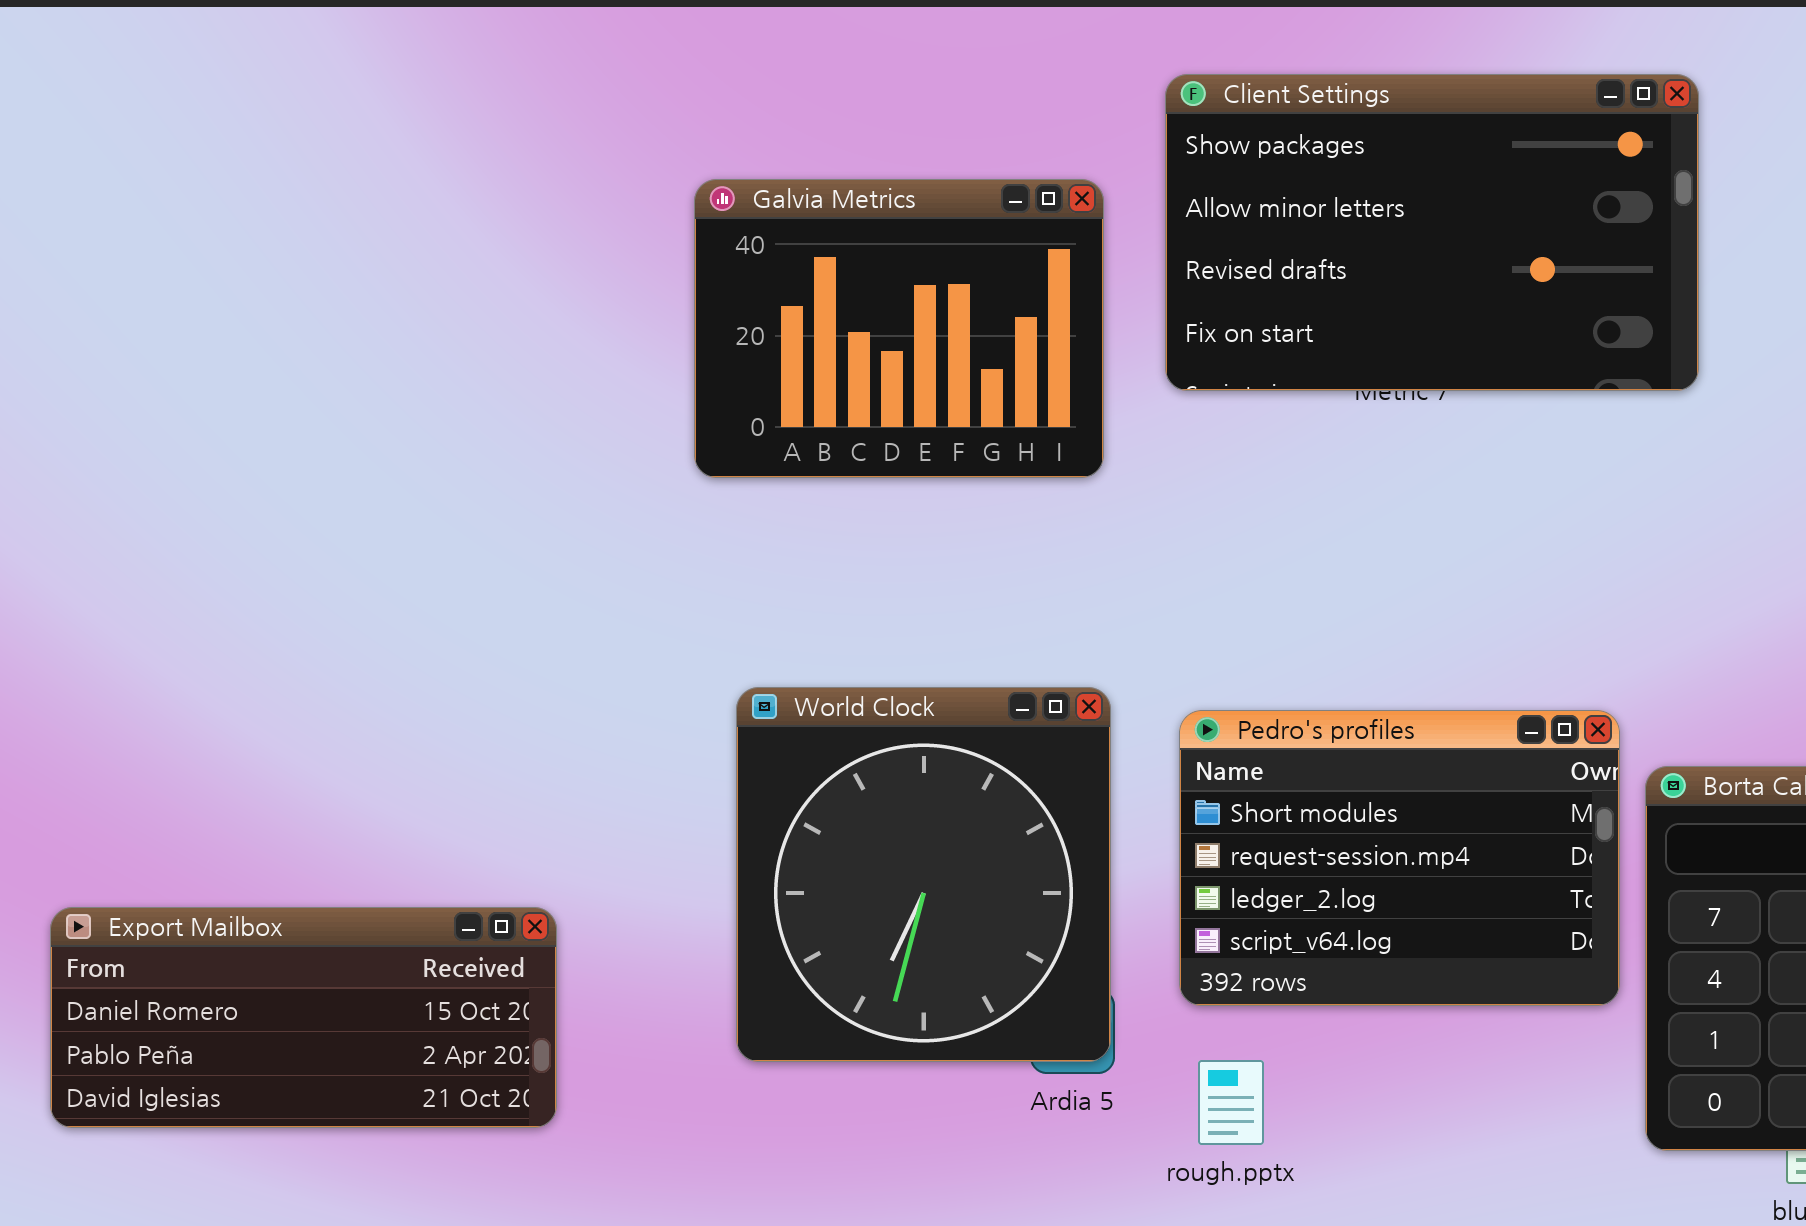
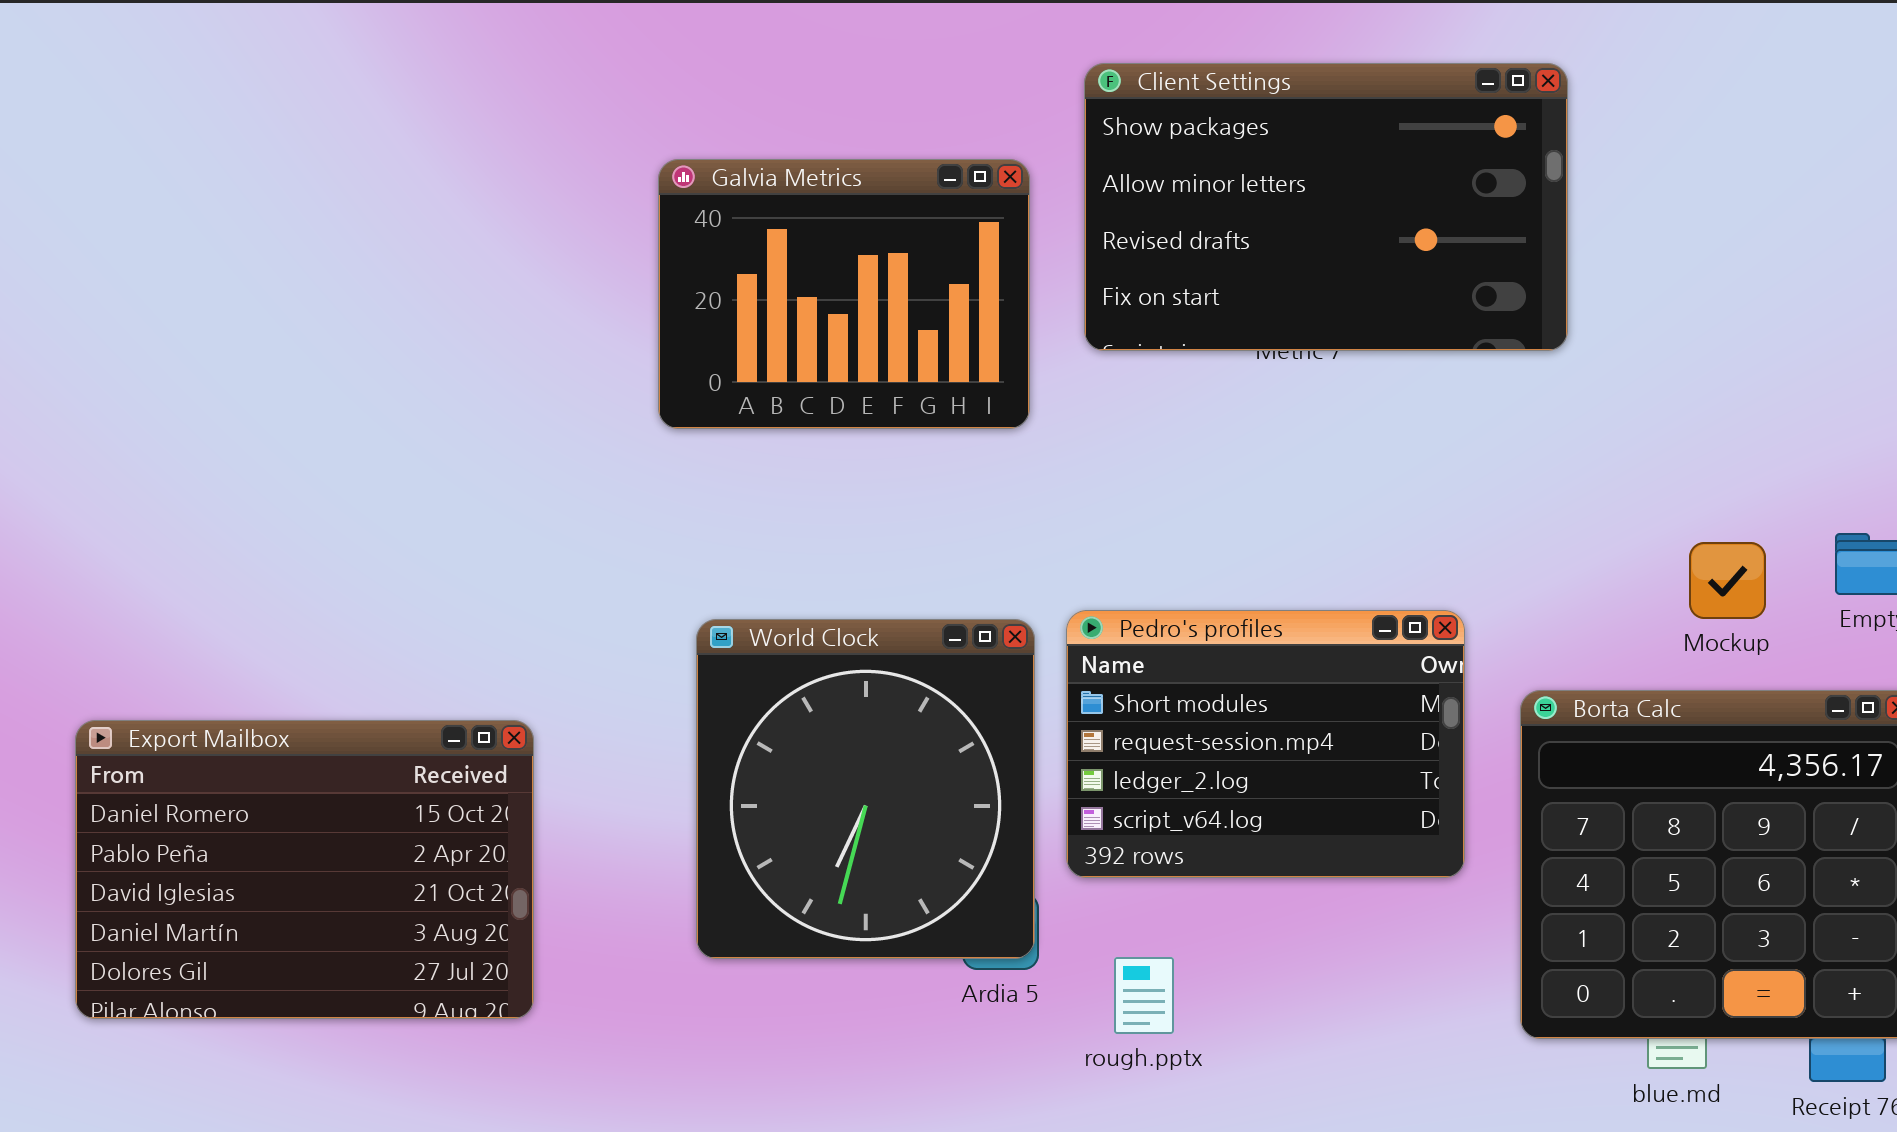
Pedro's profiles: [1179,710,1620,1006] -> [1066,610,1465,878], moved
Export Mailbox: [50,907,557,1128] -> [75,720,534,1019], resized

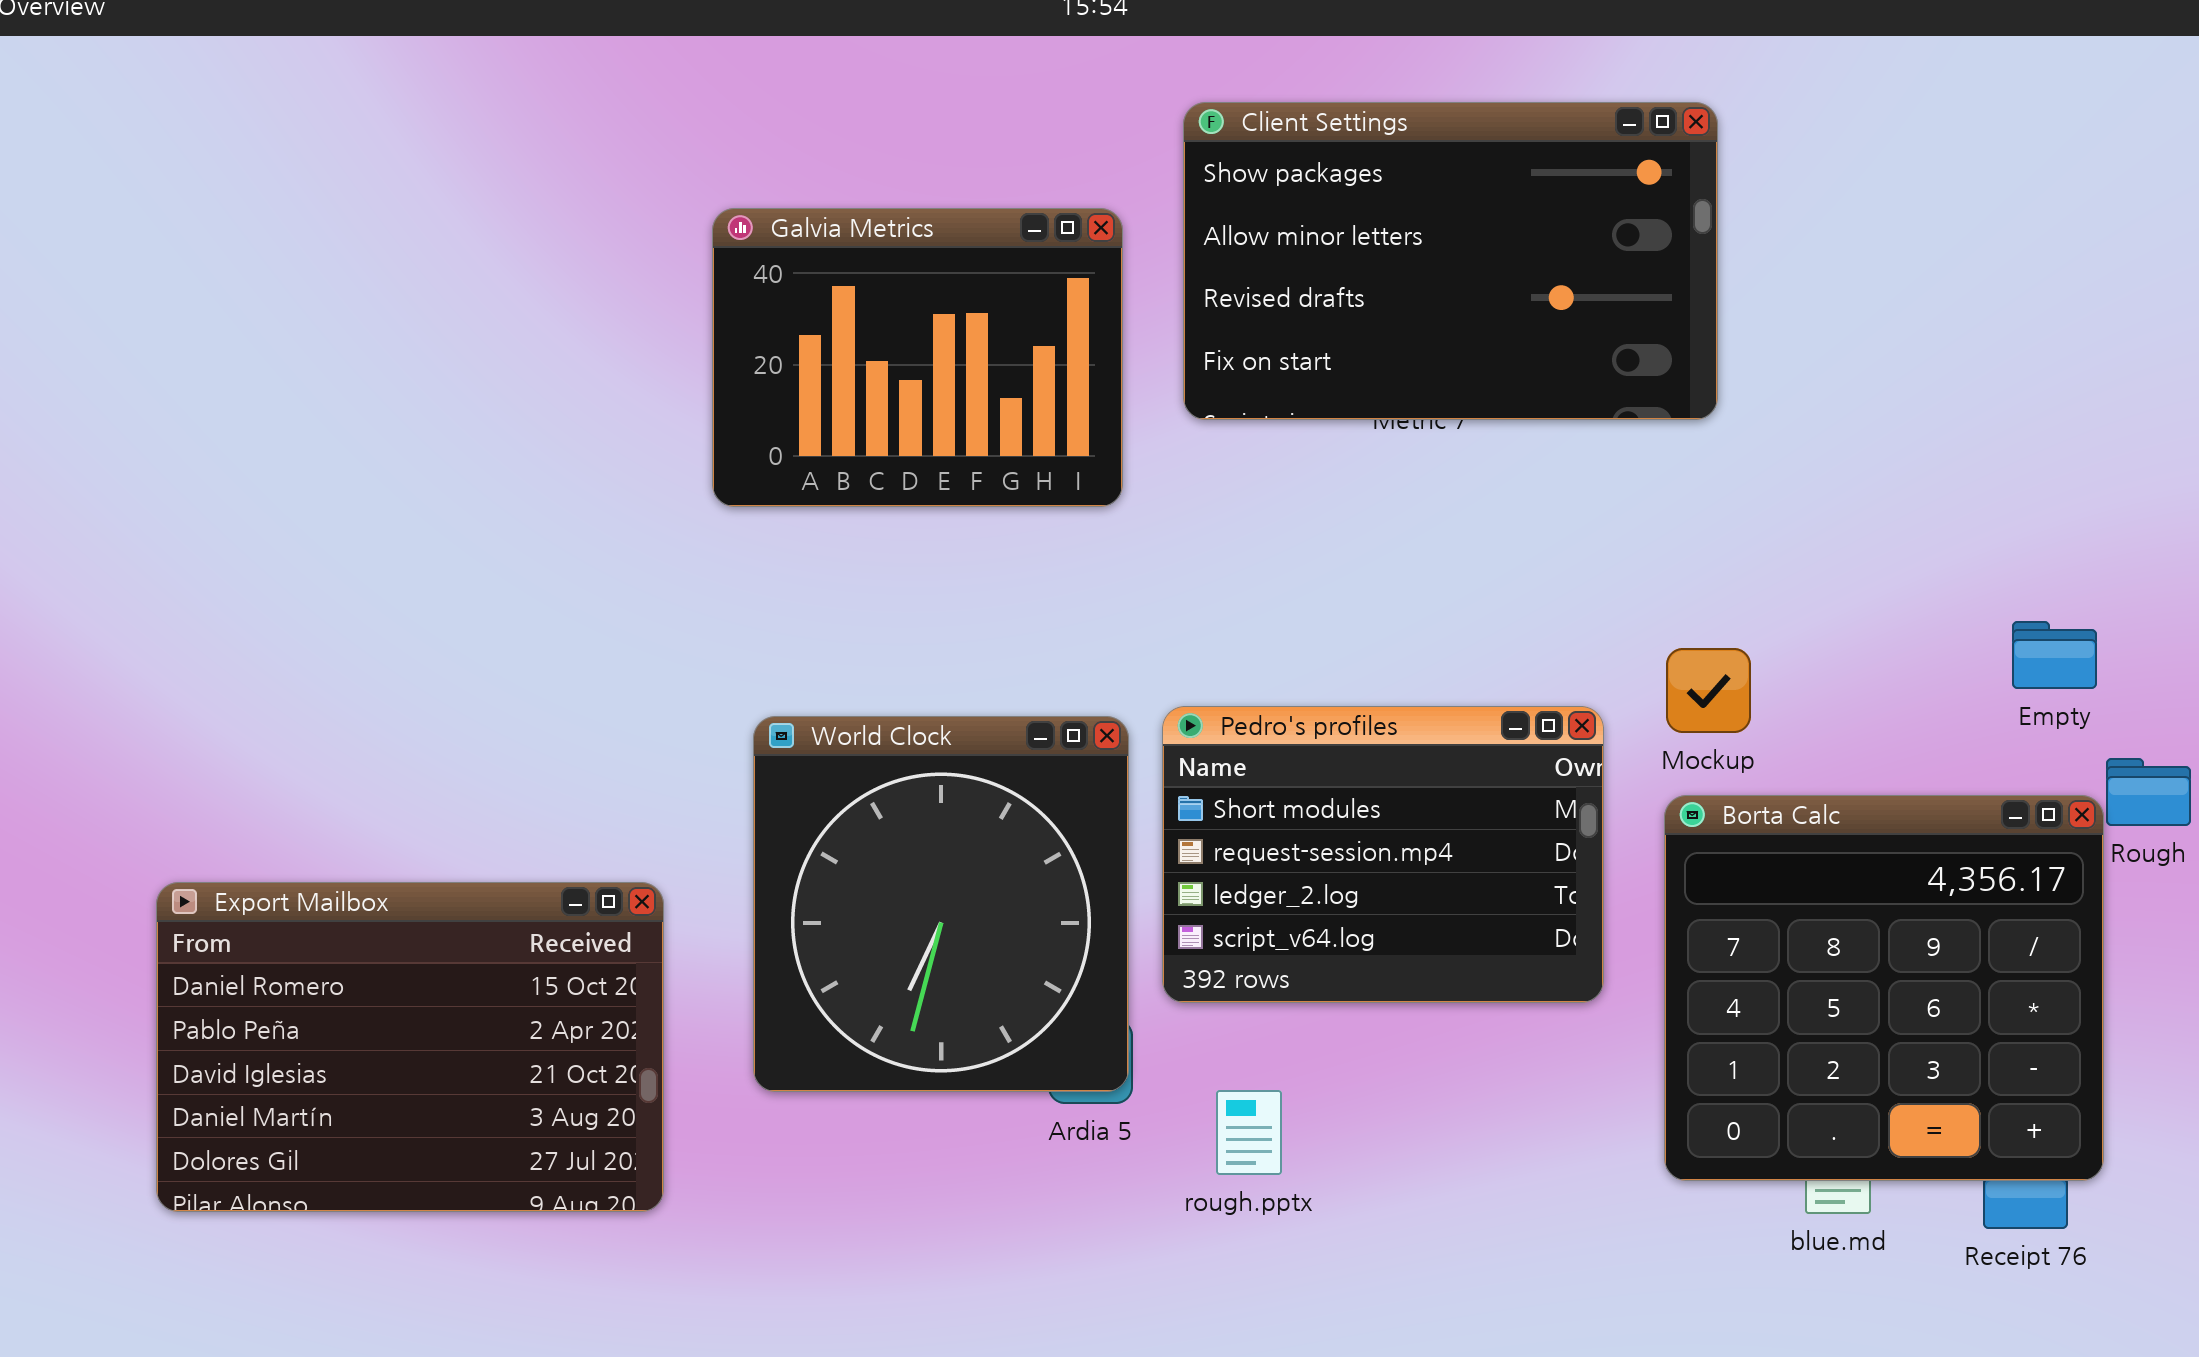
Mockup: [1689,542,1766,619] -> [1666,648,1751,733], moved
Export Mailbox: [75,720,534,1019] -> [156,882,664,1212], moved

